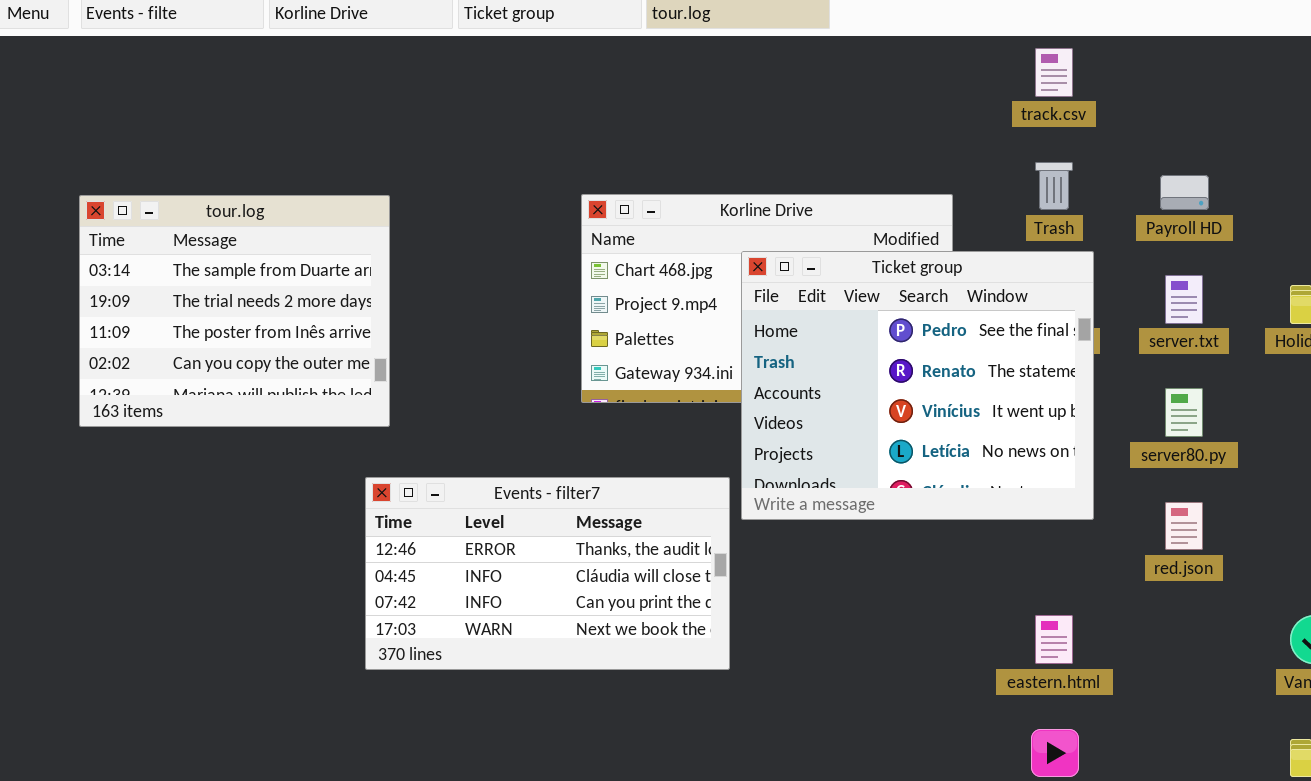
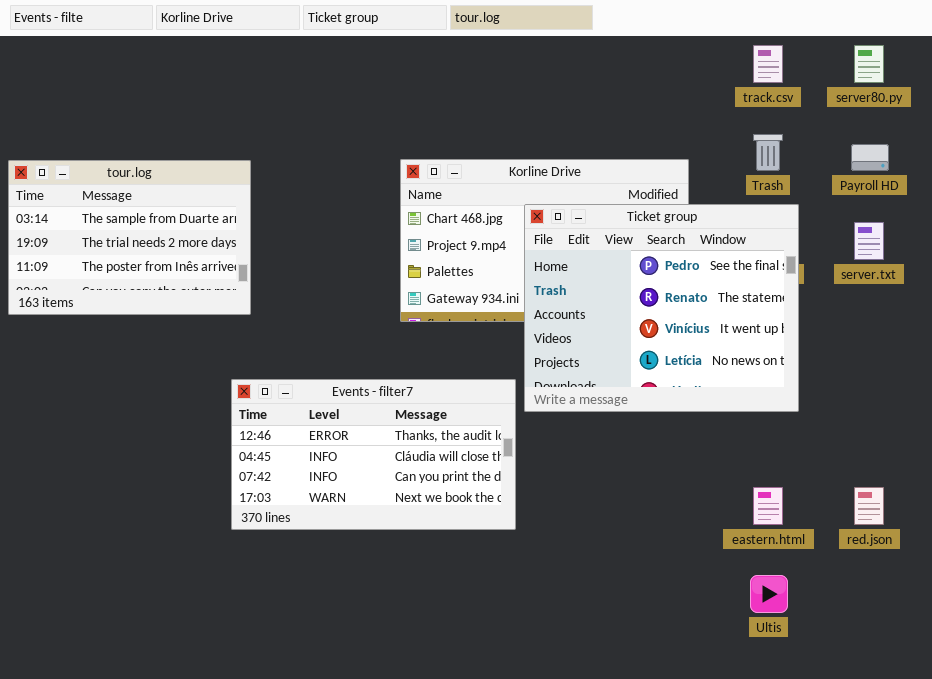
tour.log: [79,195,390,427] -> [8,160,251,315], resized
server80.py: [1165,388,1203,437] -> [854,45,884,83], moved
red.json: [1165,502,1203,550] -> [854,487,884,525], moved

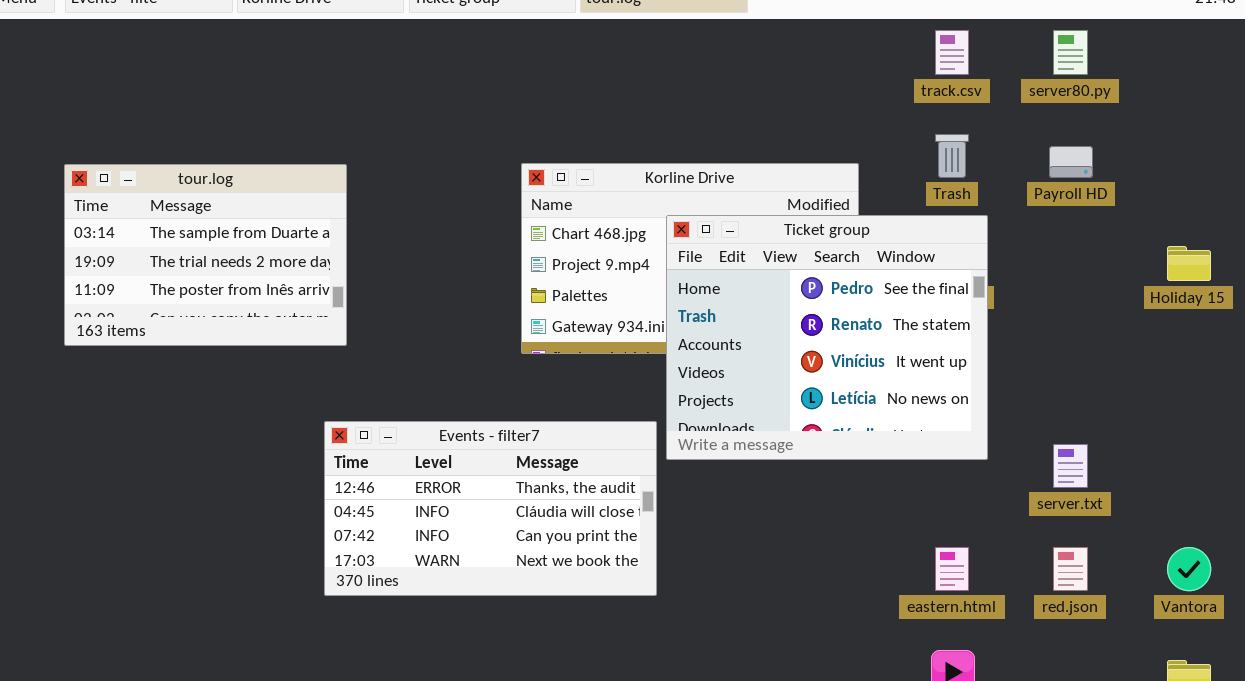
server.txt: [854,222,884,260] -> [1053,444,1088,488], moved

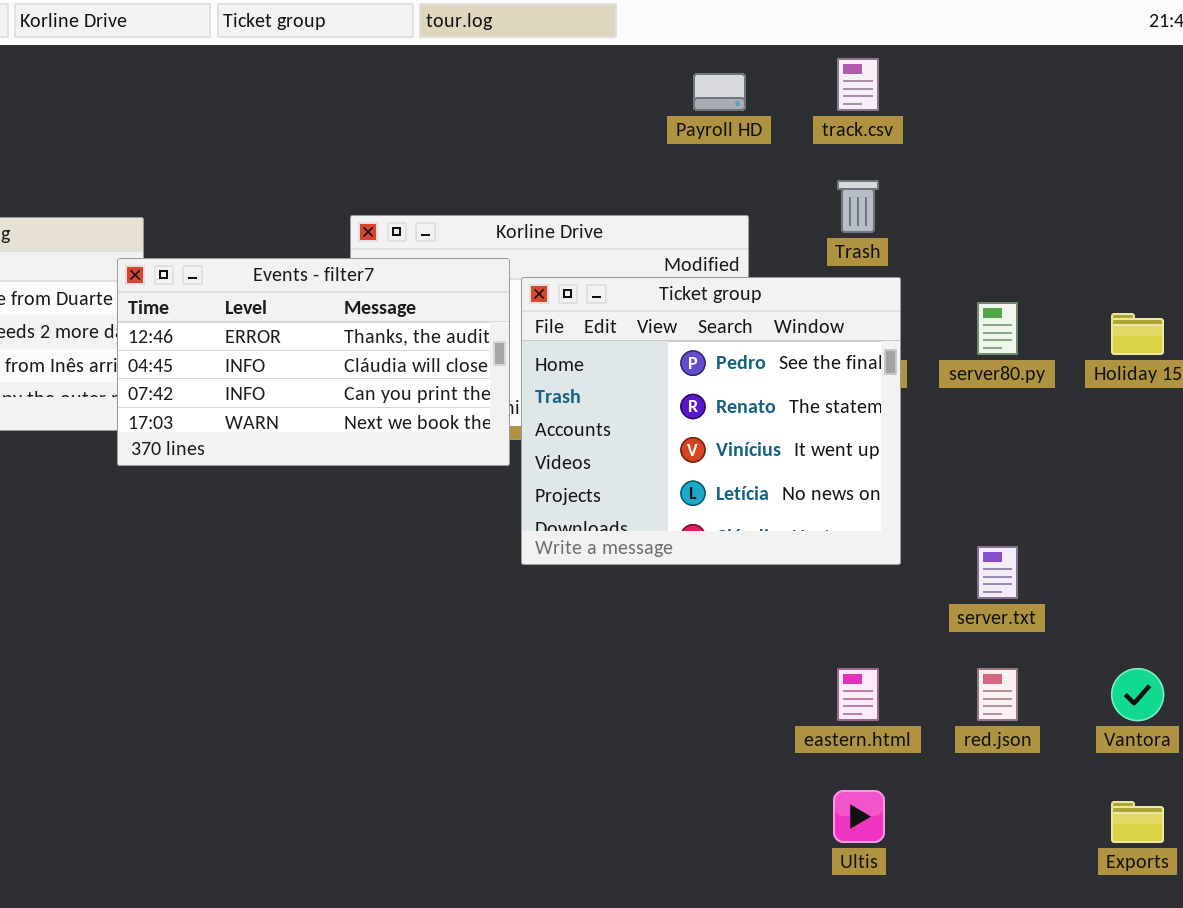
server80.py: [1053,30,1088,75] -> [977,302,1018,355], moved
Payroll HD: [1049,146,1093,178] -> [693,73,746,111], moved
Events - filter7: [324,421,657,596] -> [117,258,510,466], moved

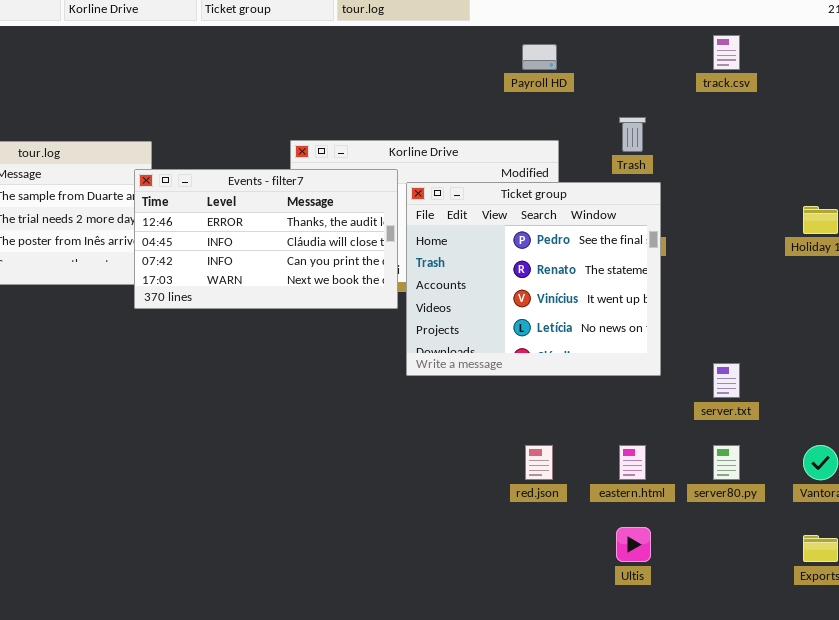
track.csv: [837,58,879,111] -> [713,35,740,70], moved
server80.py: [977,302,1018,355] -> [713,445,740,480], moved
red.json: [977,668,1018,721] -> [525,445,553,480], moved

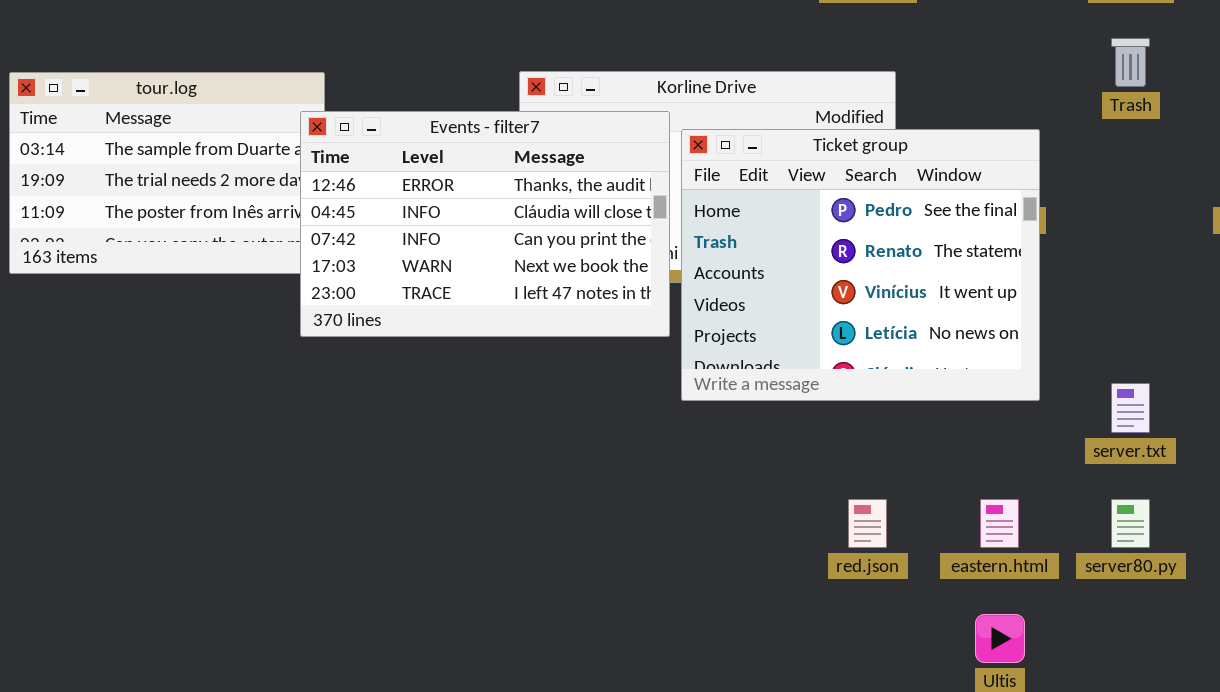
Trash: [619,117,646,152] -> [1111,38,1150,87], moved
Events - filter7: [134,169,398,309] -> [300,111,670,337], resized

